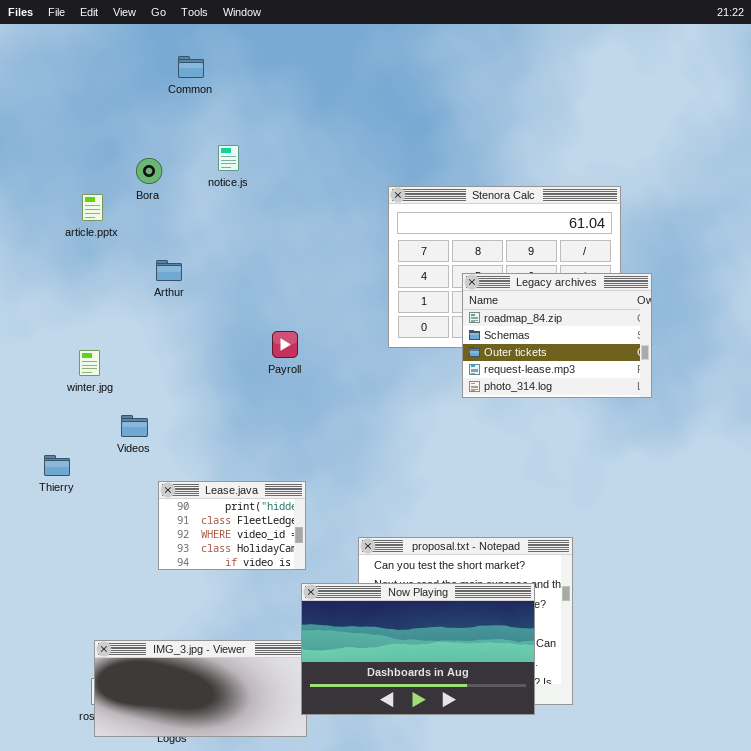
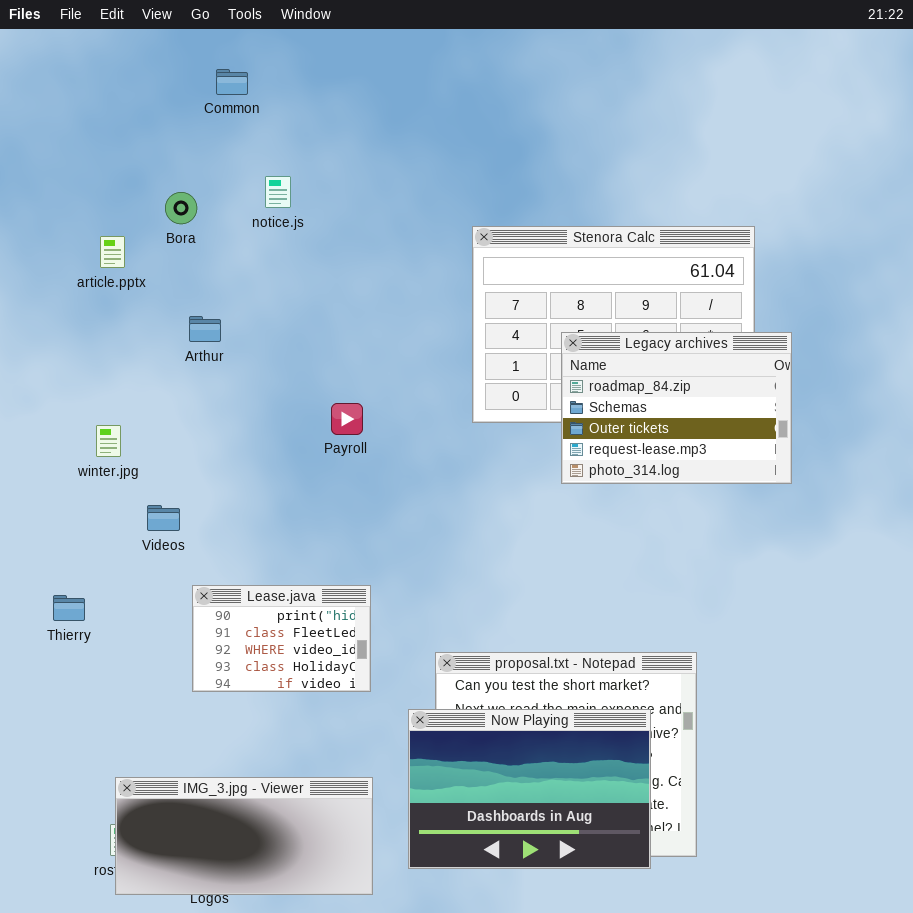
Thierry: [44,455,70,476] -> [53,595,85,621], moved
Now Playing: [301,583,535,715] -> [408,709,651,869], resized

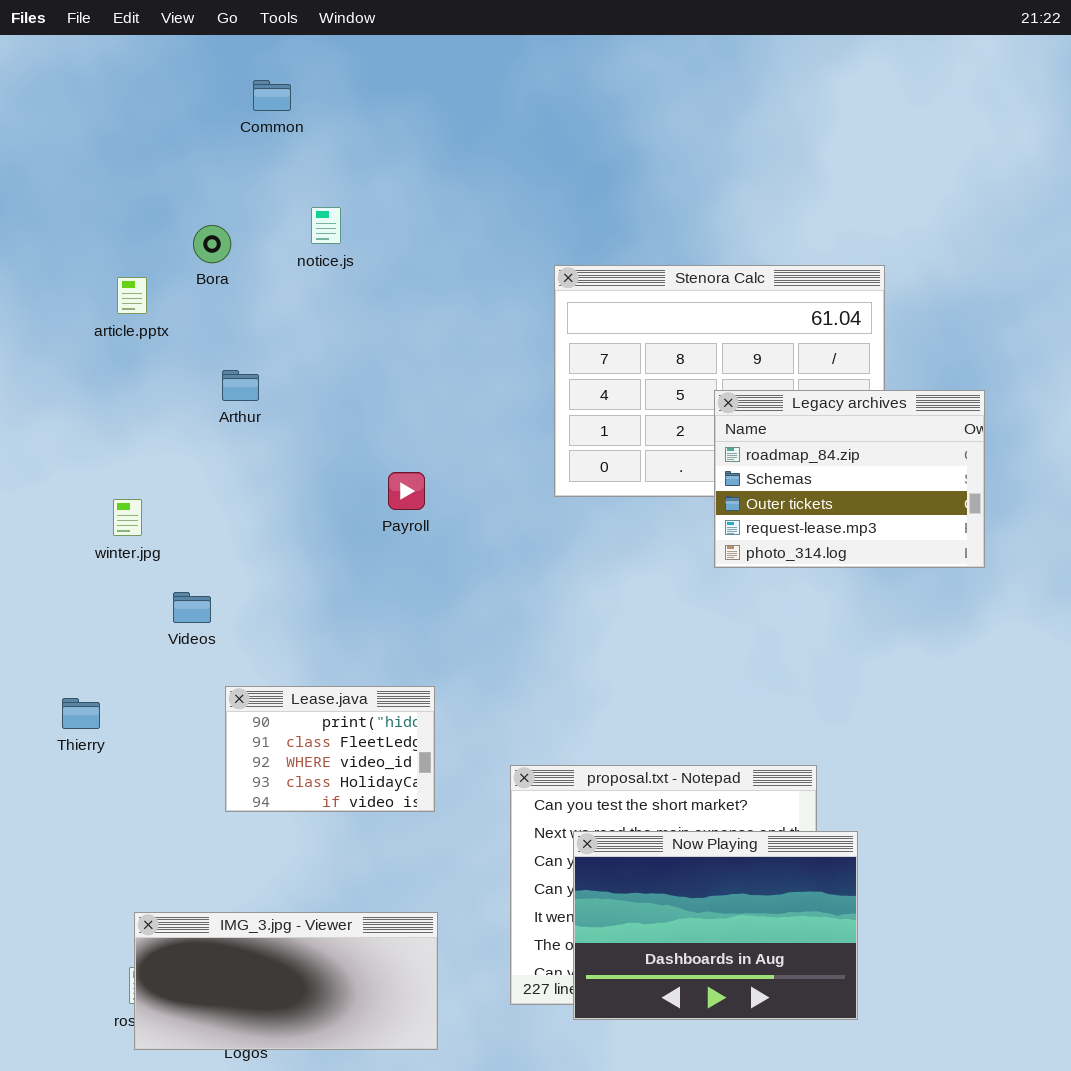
Legacy archives: [561,332,792,484] -> [714,390,985,568], moved
Now Playing: [408,709,651,869] -> [573,831,858,1020], moved

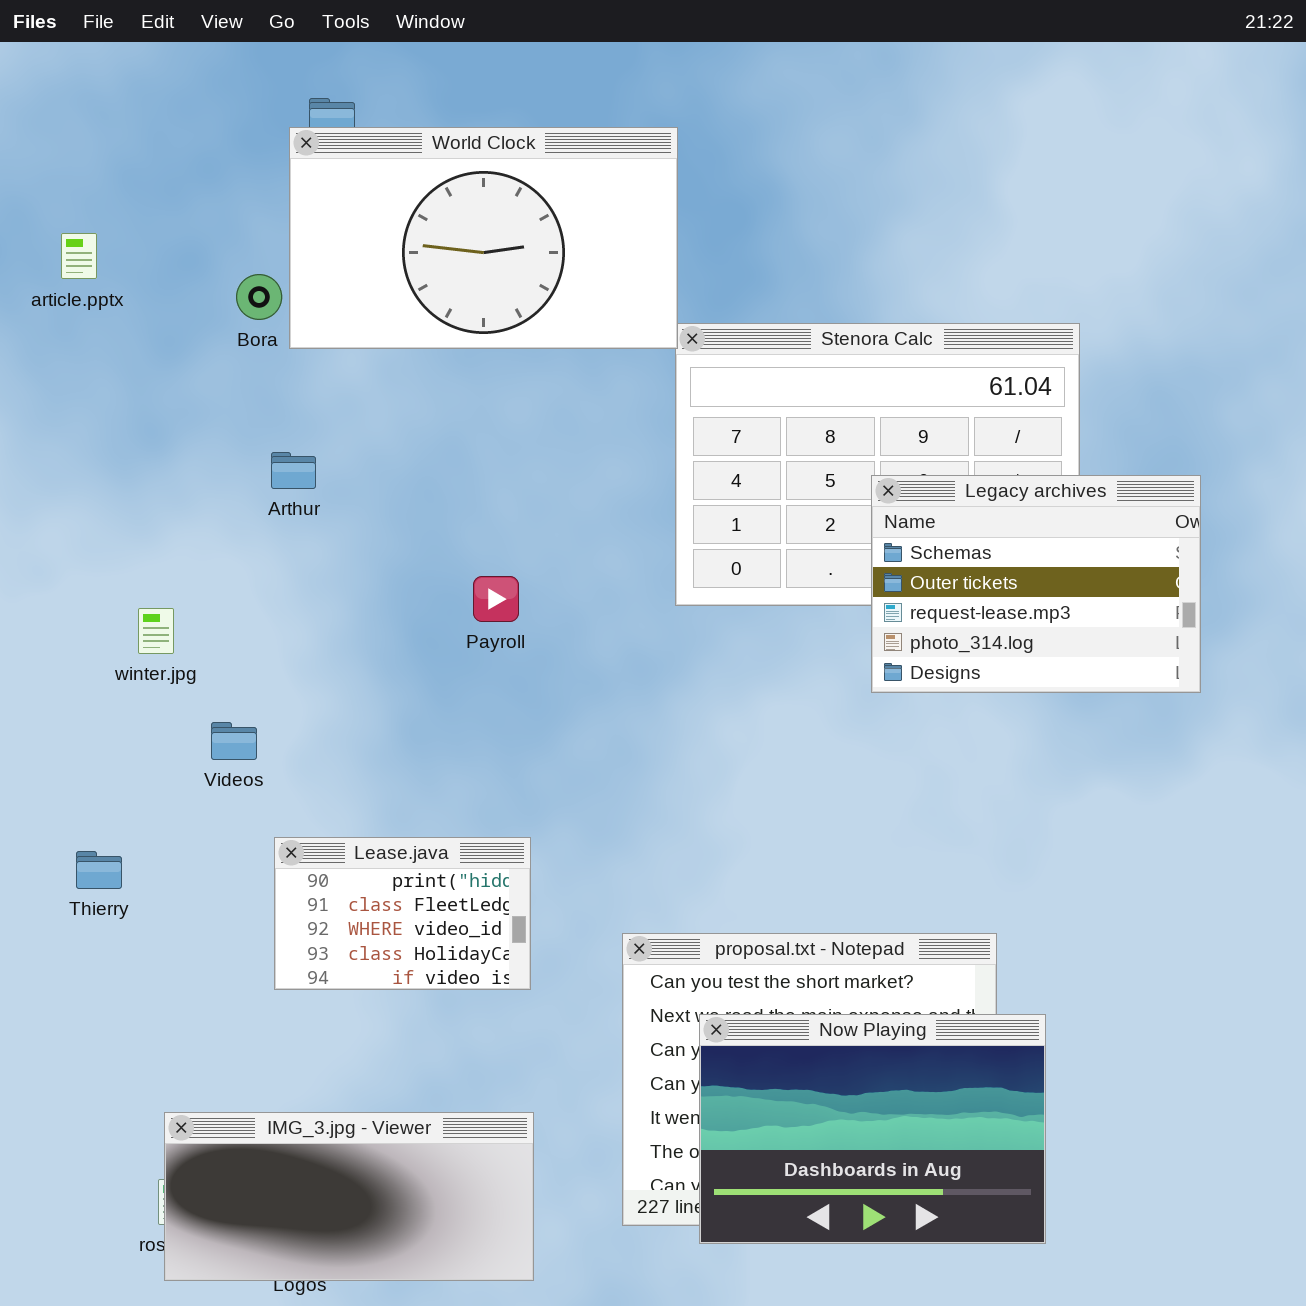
World Clock: none -> [289,127,678,349], opened
article.pptx: [117,277,147,314] -> [61,233,97,279], moved
Legacy archives: [714,390,985,568] -> [871,475,1201,693], scrolled down 1 row

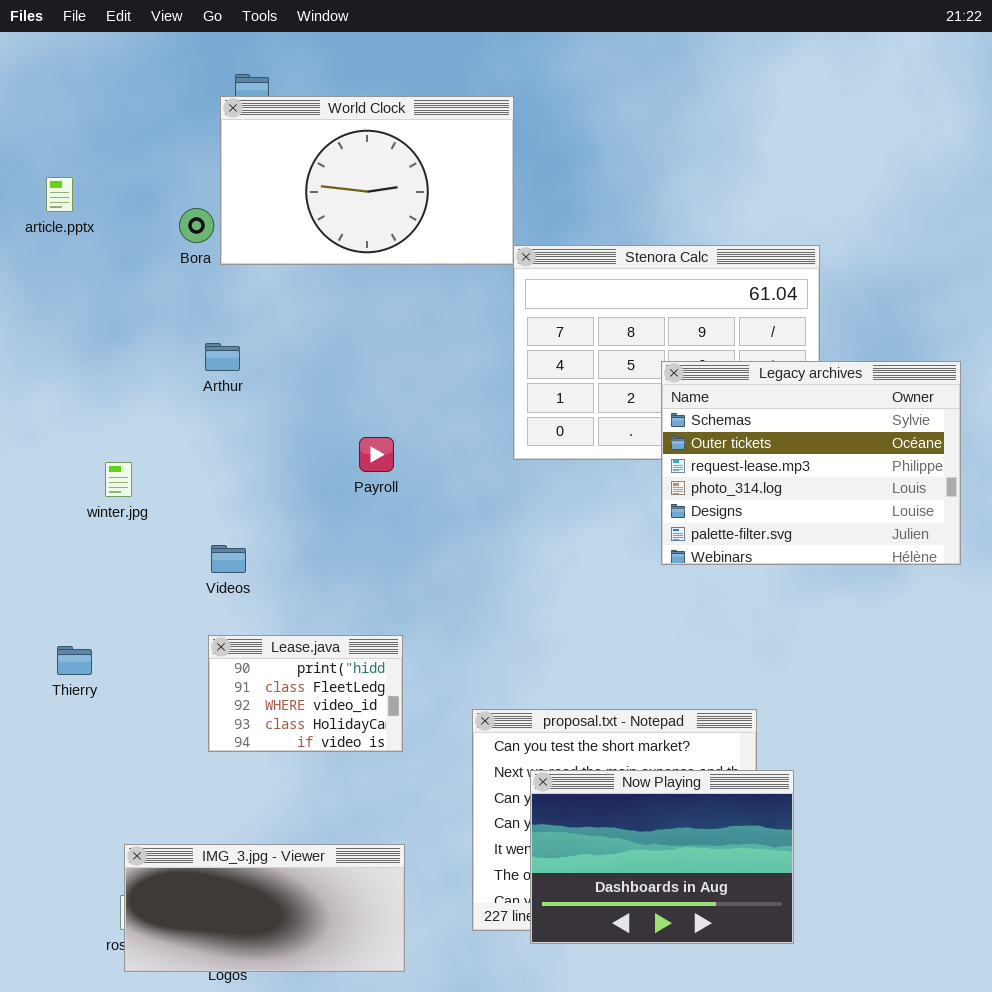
Legacy archives: [871,475,1201,693] -> [661,361,961,565], resized
Videos: [211,722,257,760] -> [211,545,246,573], moved

